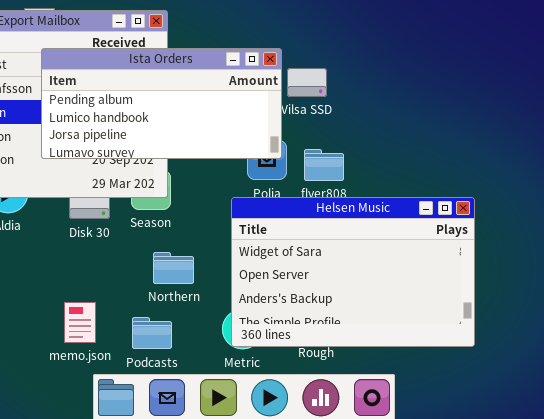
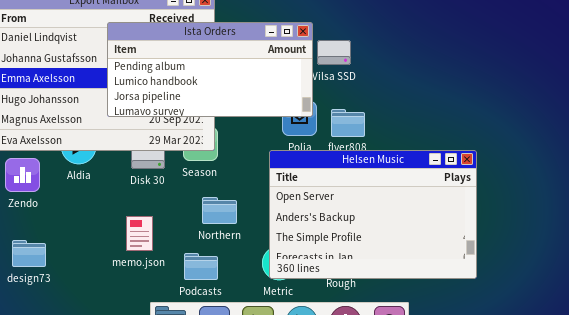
Helsen Music: [231,197,475,347] -> [269,150,477,279], scrolled down 1 row
memo.json: [64,302,96,343] -> [126,216,153,251], moved

